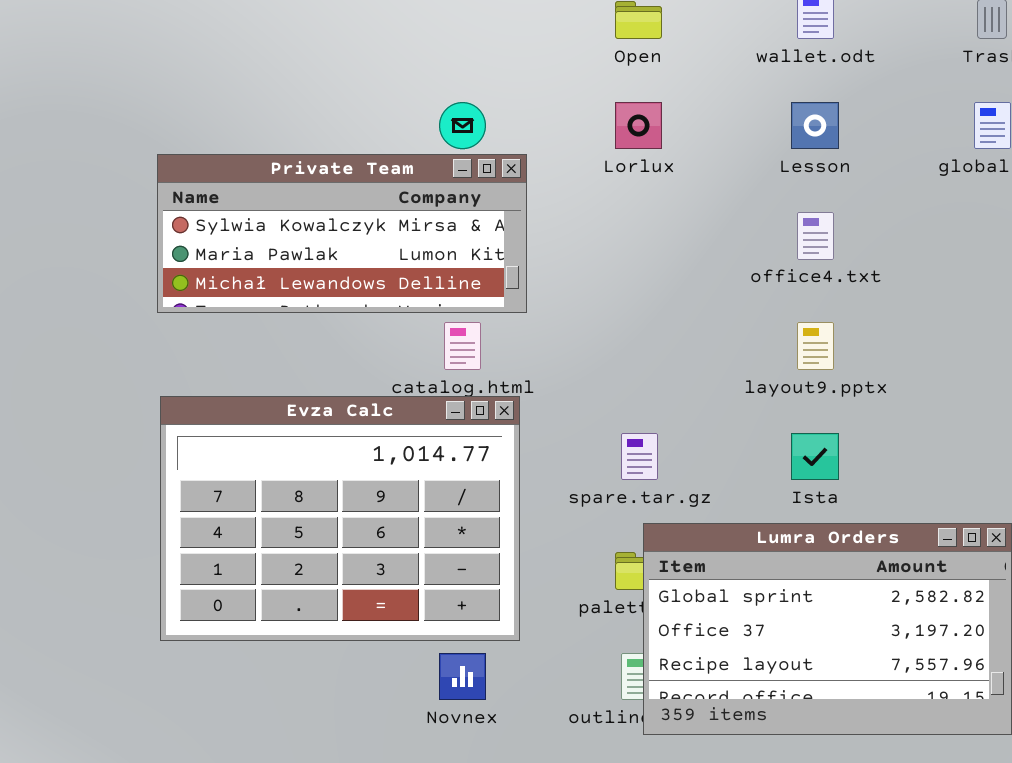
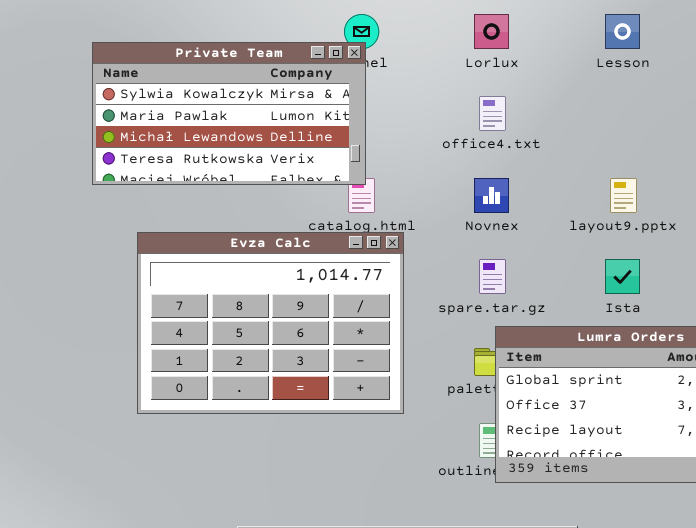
Private Team: [157,154,527,313] -> [92,42,366,185], moved, resized
office4.txt: [797,212,834,260] -> [479,96,506,131], moved
Novnex: [439,653,486,700] -> [474,178,509,213], moved

